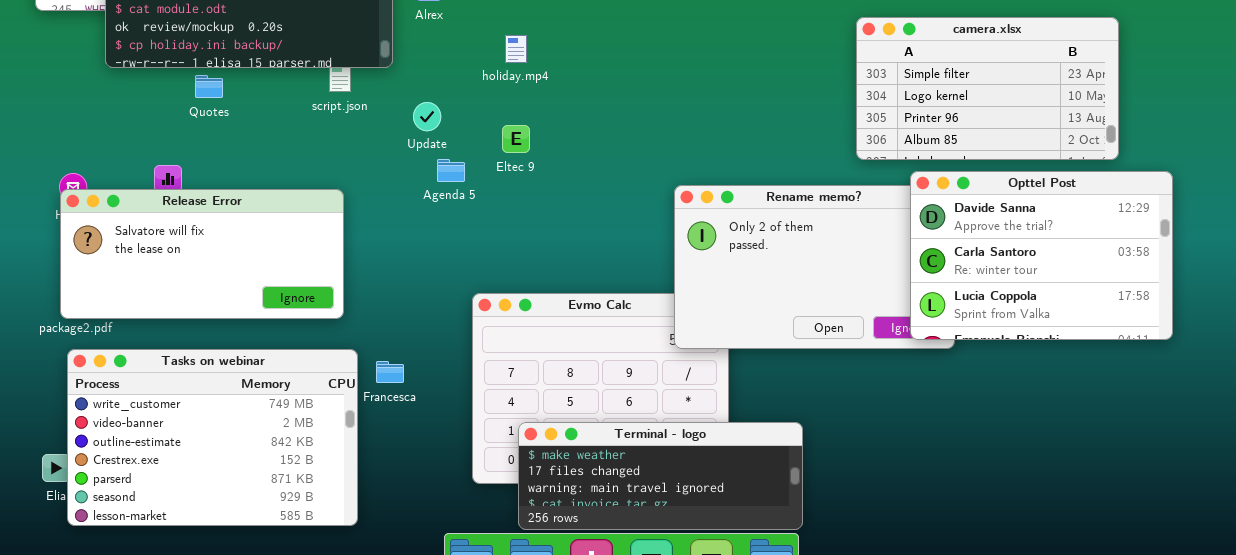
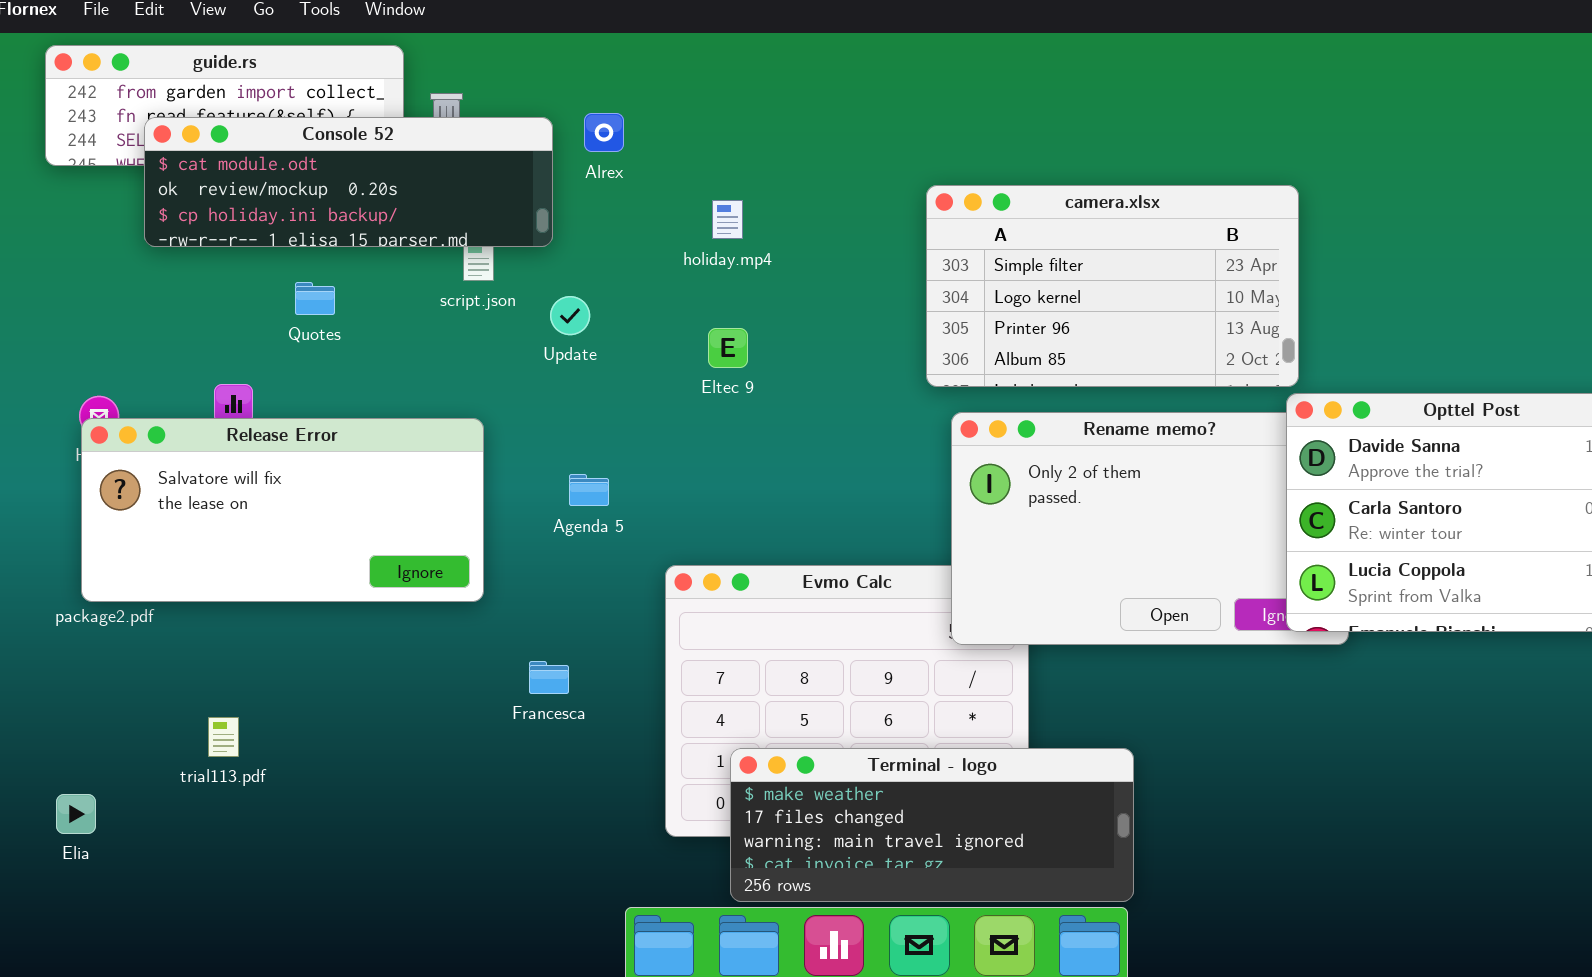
camera.xlsx: [856,17,1119,160] -> [926,185,1299,387], moved
Quotes: [195,75,223,98] -> [295,282,335,315], moved
Update: [413,102,441,131] -> [550,296,590,335], moved
Agenda 5: [437,159,465,182] -> [569,474,609,506], moved
Tasks on webinar: [67,349,358,526] -> none, closed

